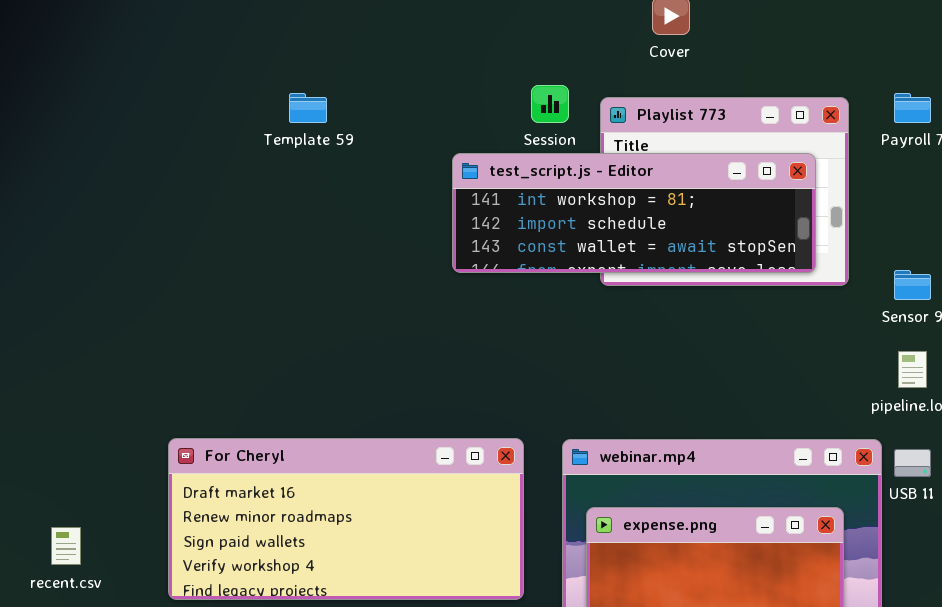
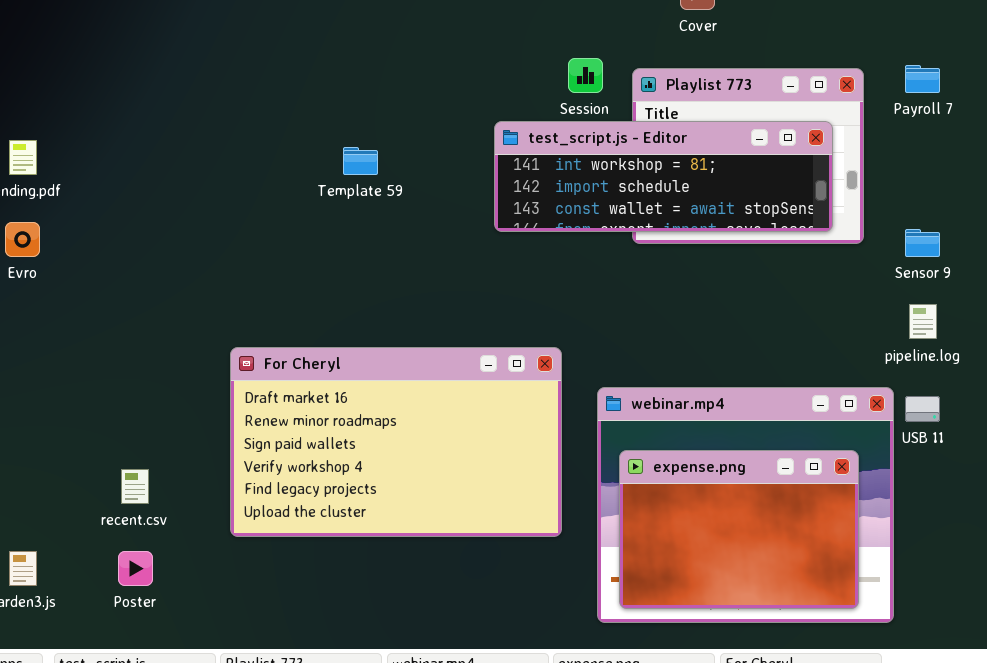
Template 59: [289,93,327,123] -> [343,147,378,175], moved
For Cheryl: [168,438,524,600] -> [230,347,562,537], resized

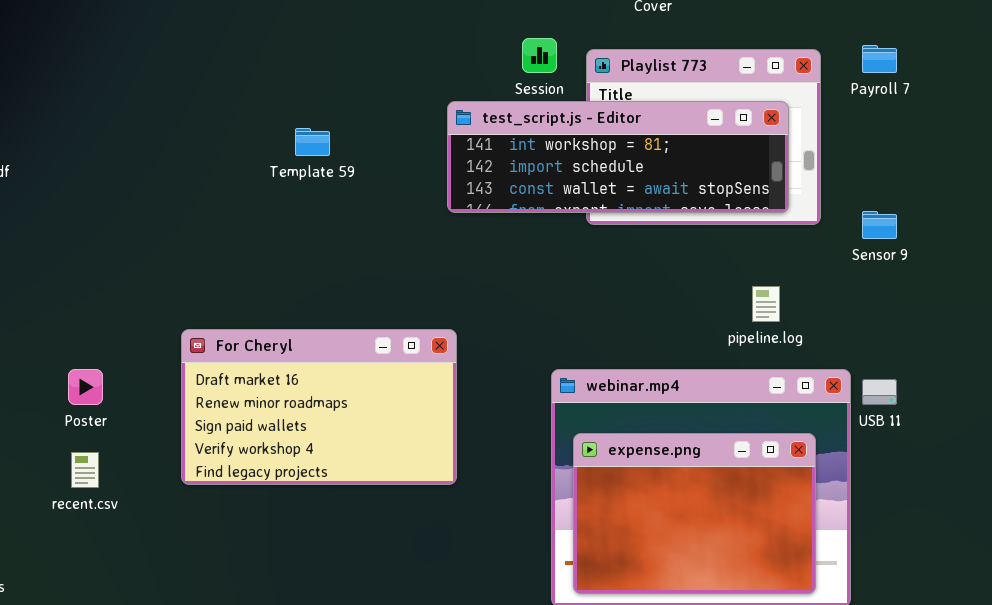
pipeline.log: [909,304,937,339] -> [752,286,780,322], moved
For Cheryl: [230,347,562,537] -> [181,329,457,485], resized
Poster: [118,551,153,586] -> [68,369,103,405], moved

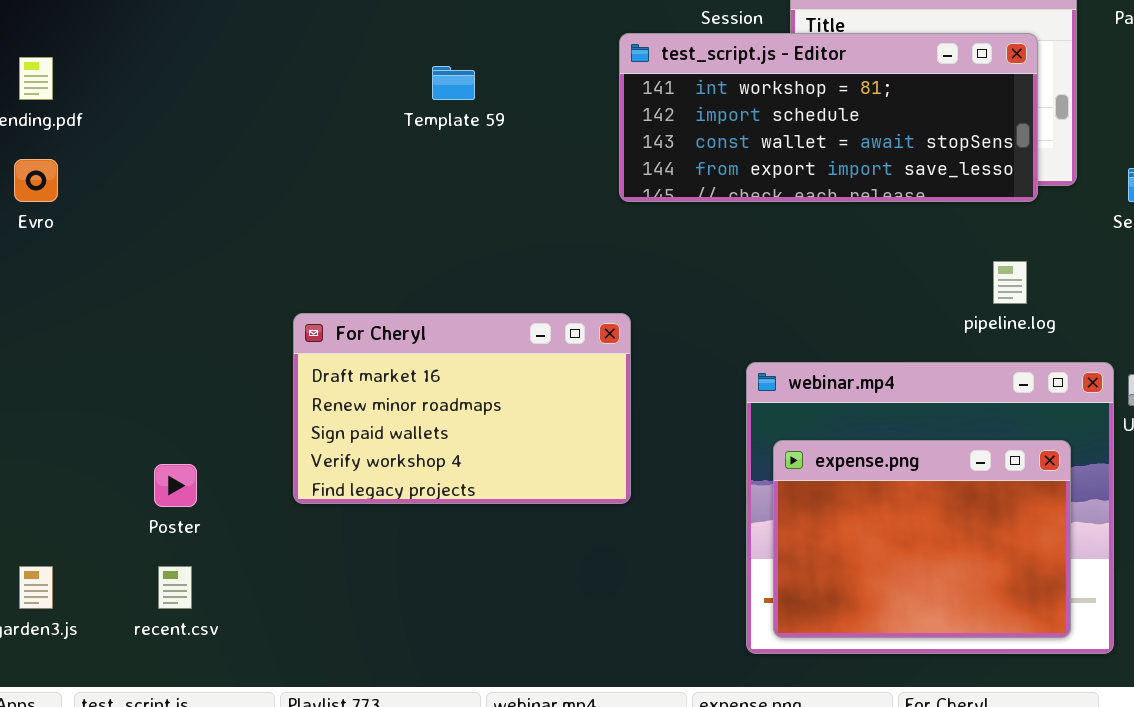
test_script.js - Editor: [447,101,789,213] -> [619,33,1038,202], resized
Poster: [68,369,103,405] -> [154,464,197,507], moved
recent.csv: [71,452,99,488] -> [158,566,192,609], moved

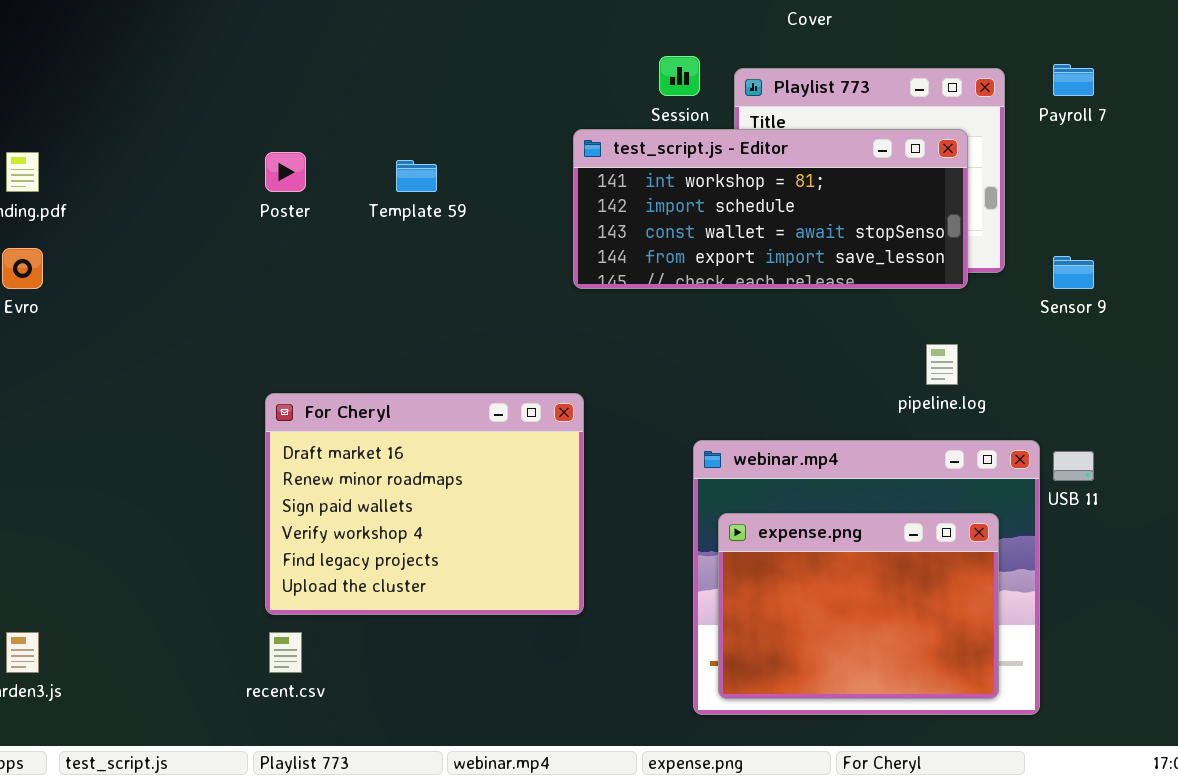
For Cheryl: [293,313,631,504] -> [265,393,584,615], resized
Poster: [154,464,197,507] -> [265,152,306,192], moved
recent.csv: [158,566,192,609] -> [269,632,302,673], moved

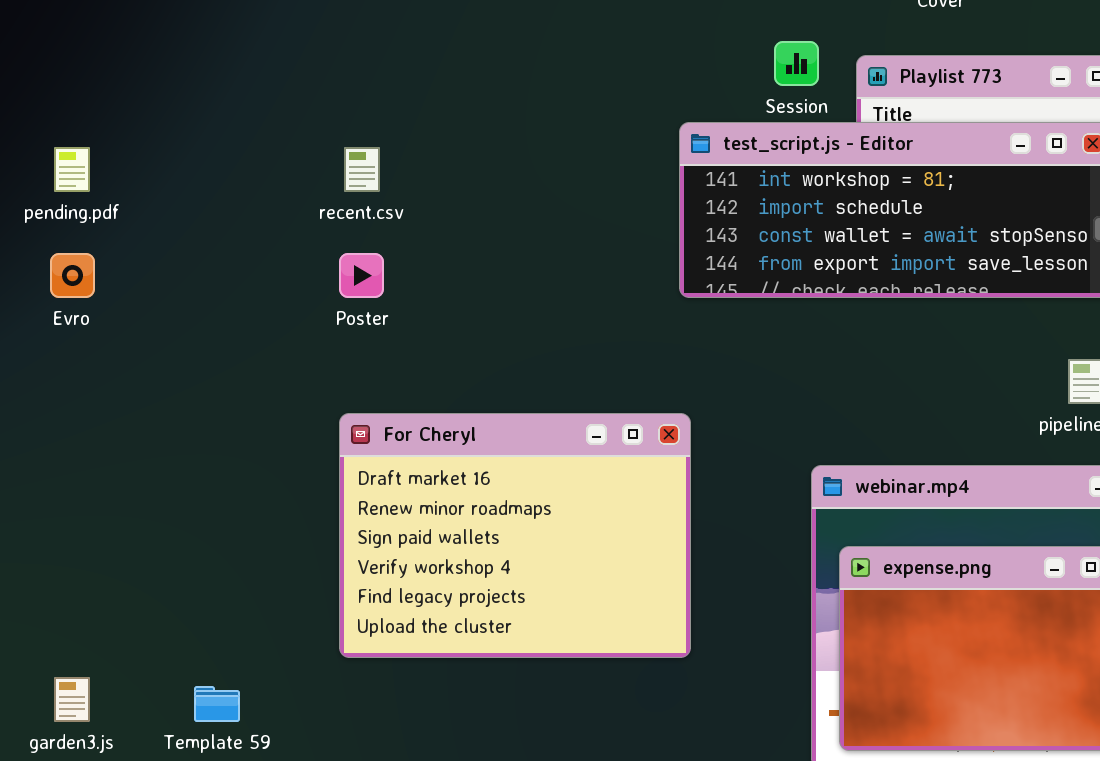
Poster: [265,152,306,192] -> [339,253,384,298], moved
Template 59: [396,160,437,192] -> [194,686,240,722], moved
recent.csv: [269,632,302,673] -> [344,147,380,192], moved

